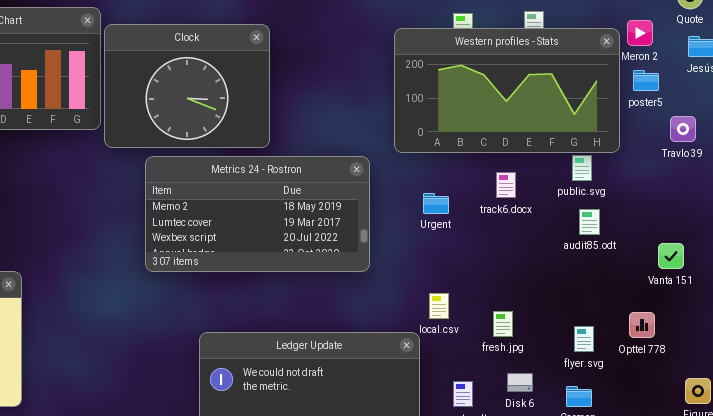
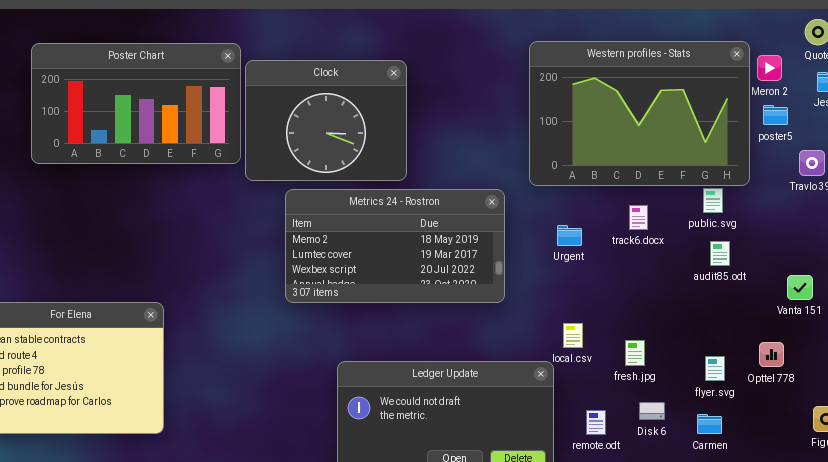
Western profiles - Stats: [394,28,620,153] -> [529,41,750,186], resized

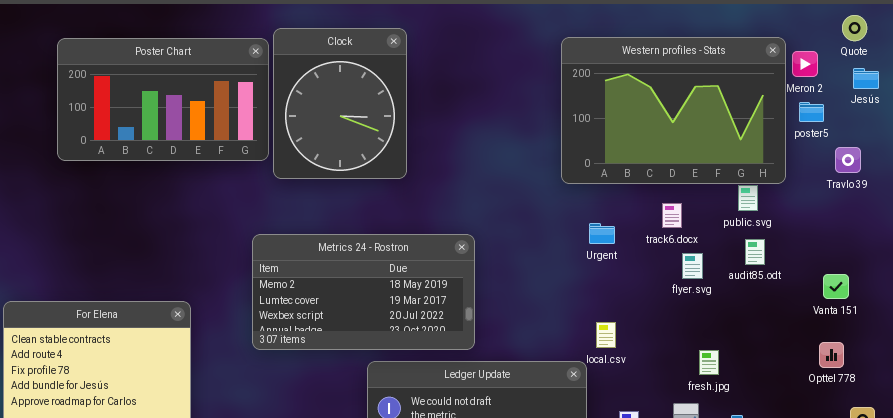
Clock: [245,60,407,181] -> [273,28,407,179], resized
Metrics 24 - Rostron: [285,189,505,303] -> [252,234,475,350], moved
fresh.jpg: [625,340,645,366] -> [699,350,719,375], moved
Opttel 778: [759,342,784,367] -> [819,342,844,368], moved
flyer.svg: [705,356,725,381] -> [682,253,703,279], moved

